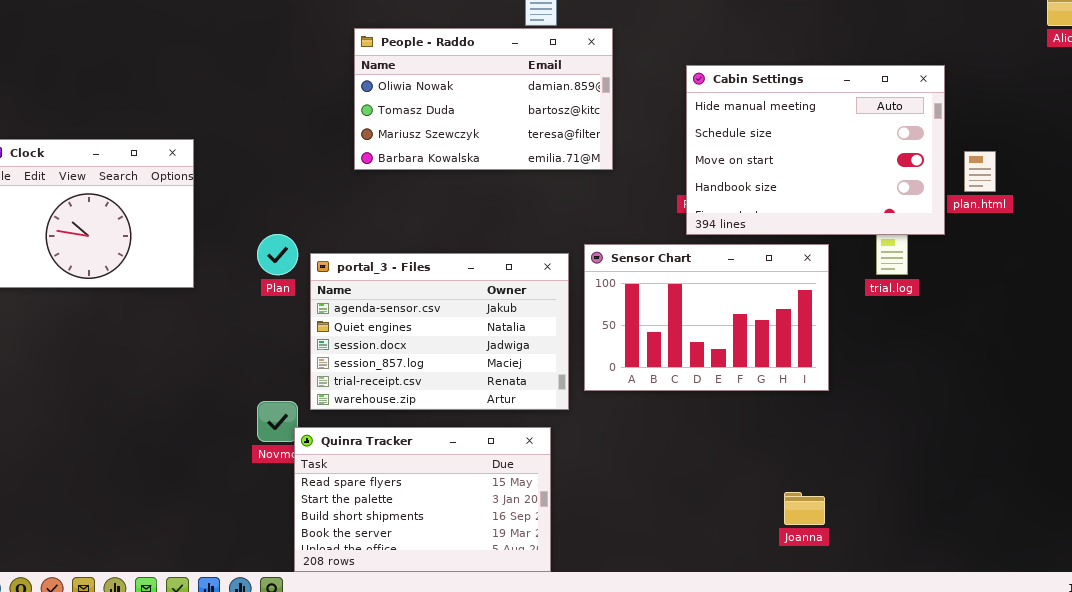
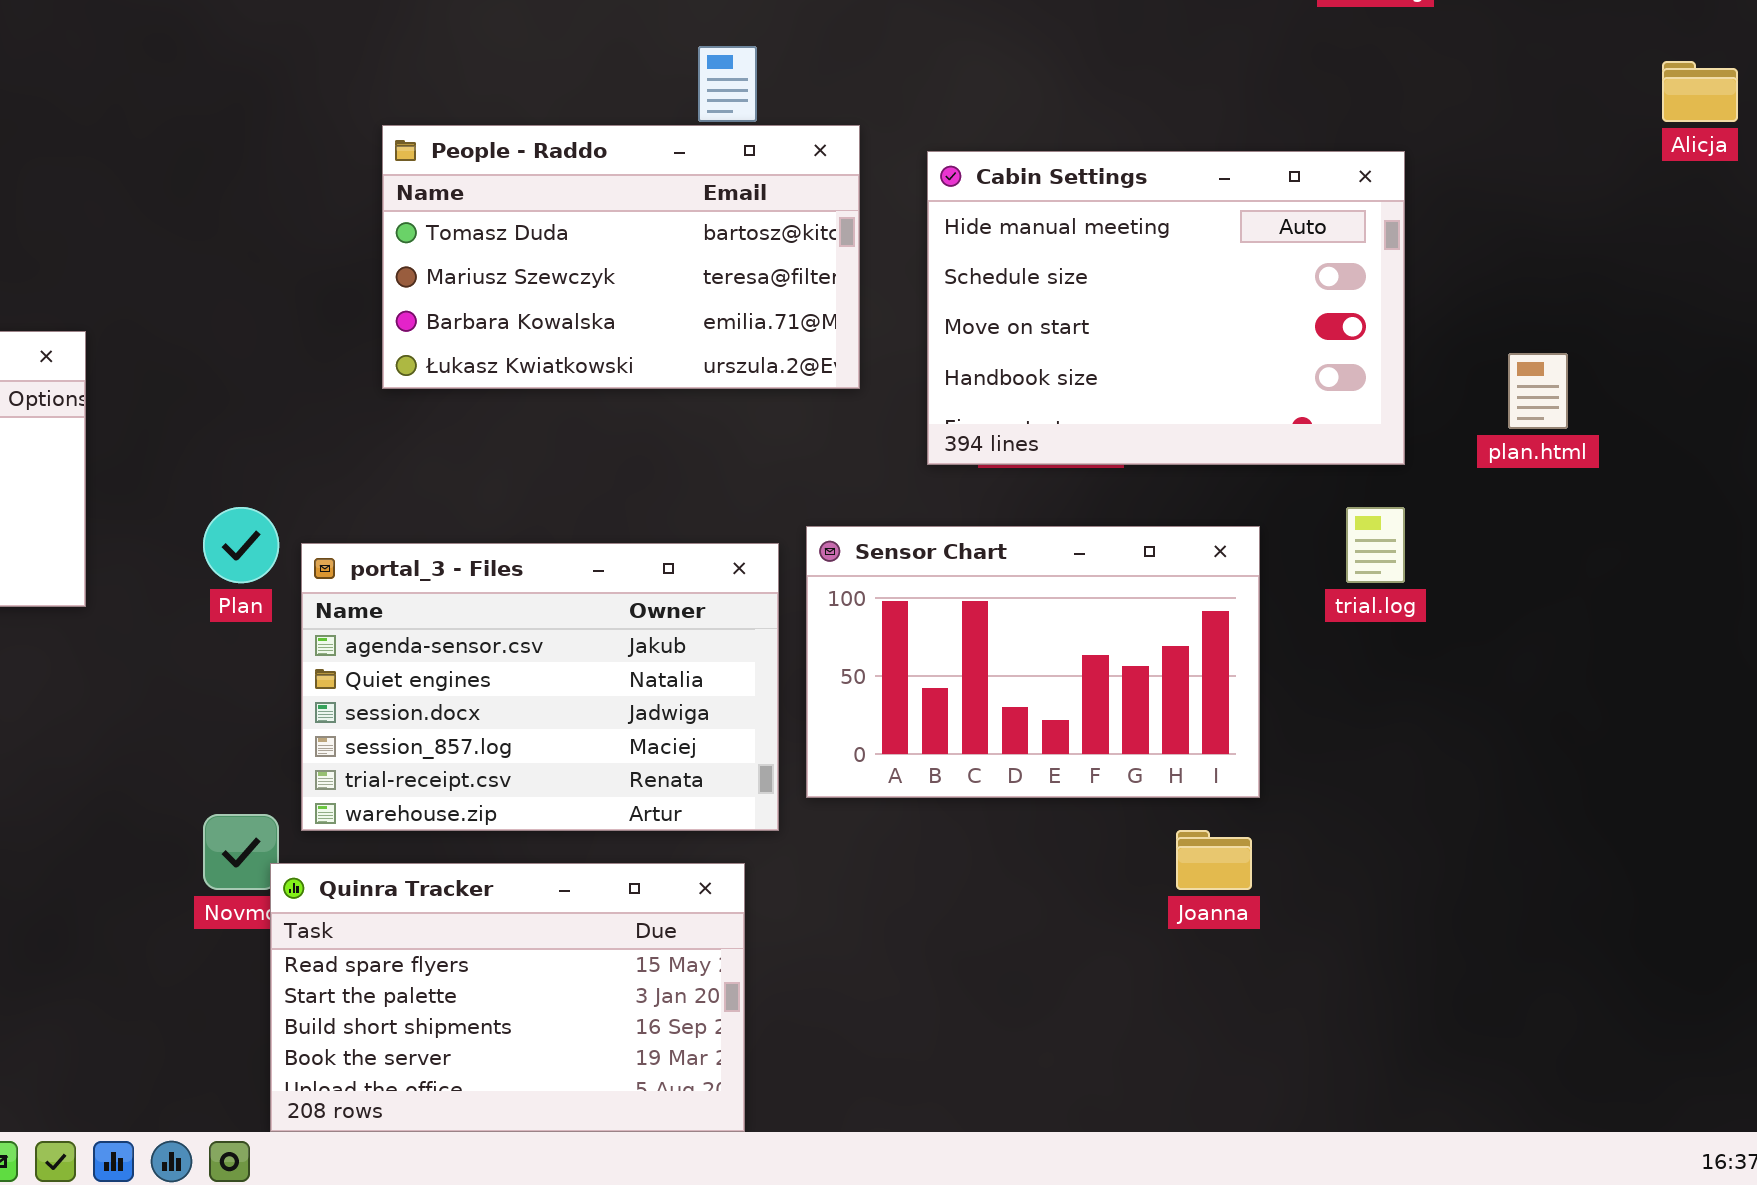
People - Raddo: [354,28,613,170] -> [382,125,860,389], scrolled down 1 row
Cabin Settings: [686,65,945,235] -> [927,151,1405,465], moved
Joanna: [784,492,825,525] -> [1176,830,1252,890], moved

